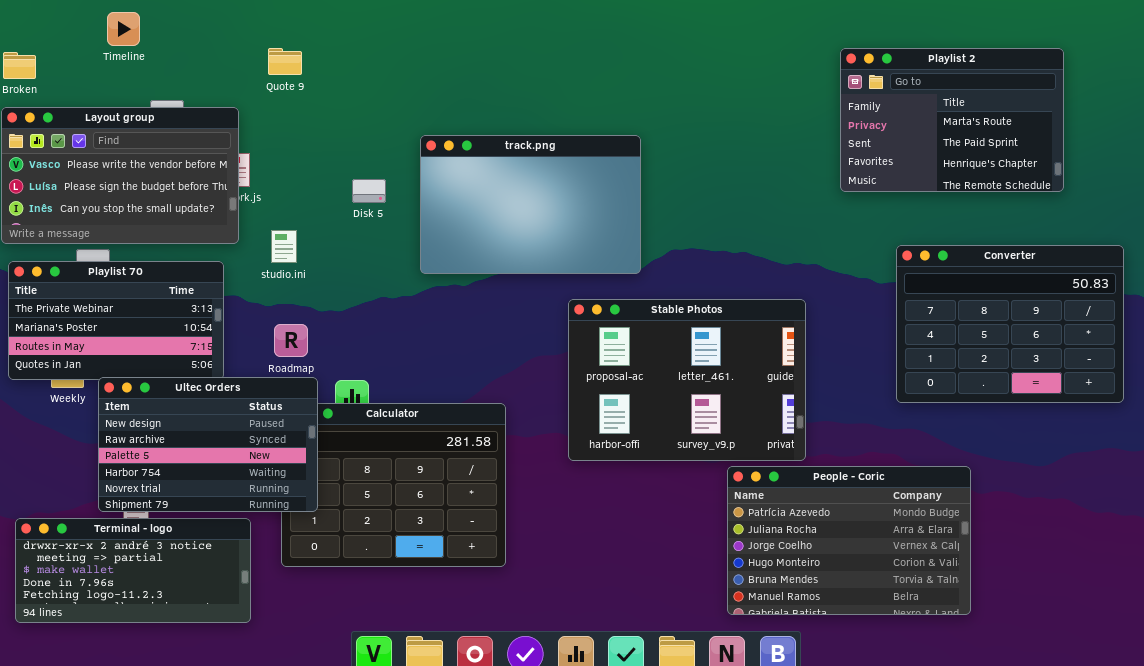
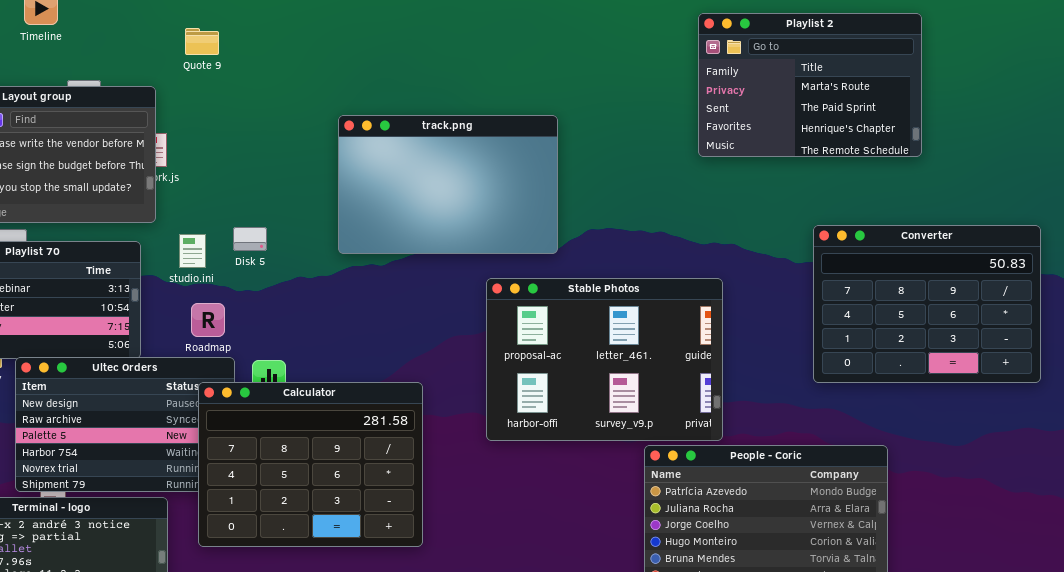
Playlist 2: [840,48,1064,192] -> [698,13,922,157], moved
Disk 5: [352,179,386,203] -> [233,227,267,251], moved
studio.ini: [271,230,297,263] -> [179,234,206,268], moved
Calculator: [281,403,506,567] -> [198,382,423,547], raised

